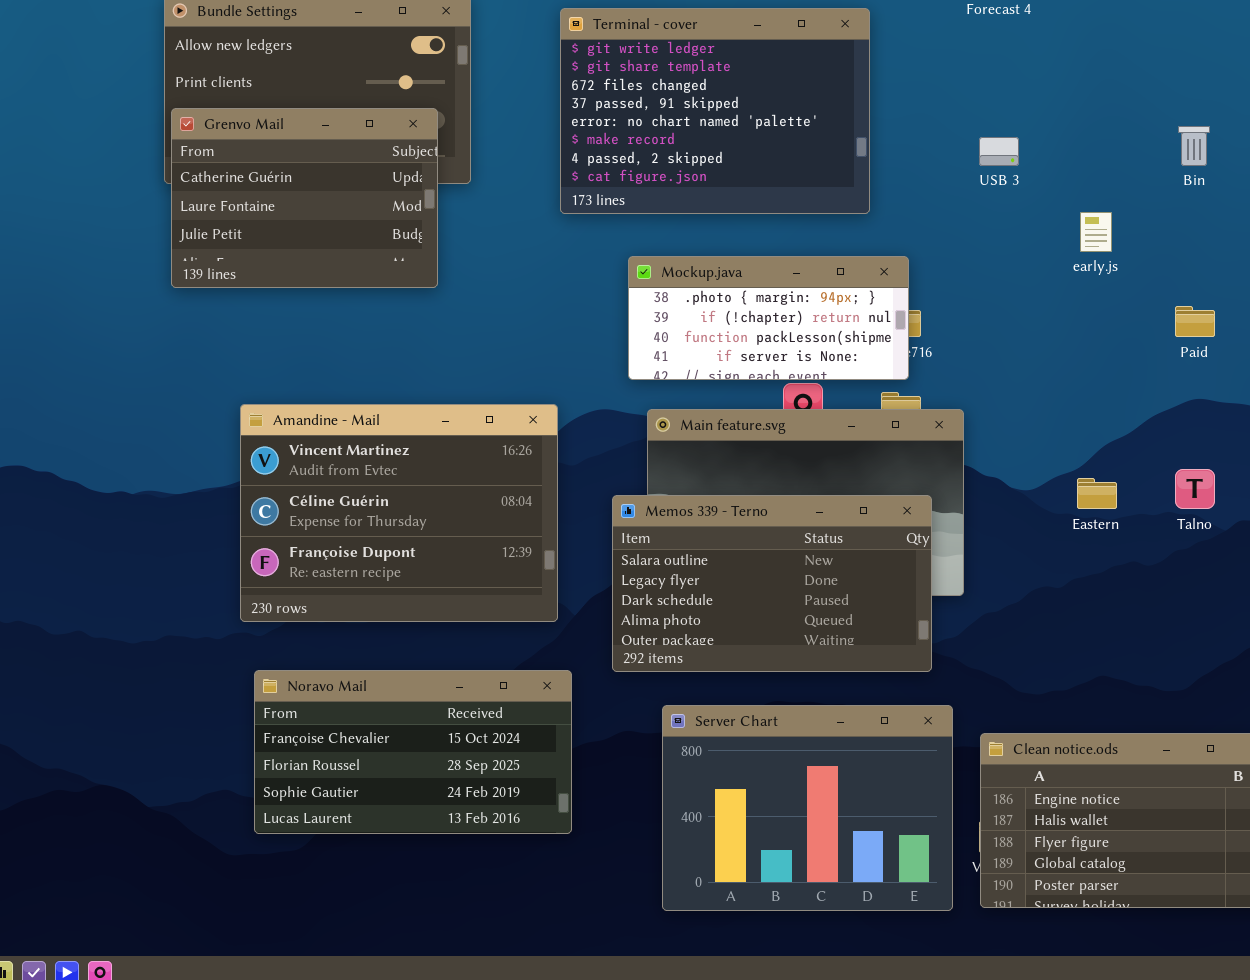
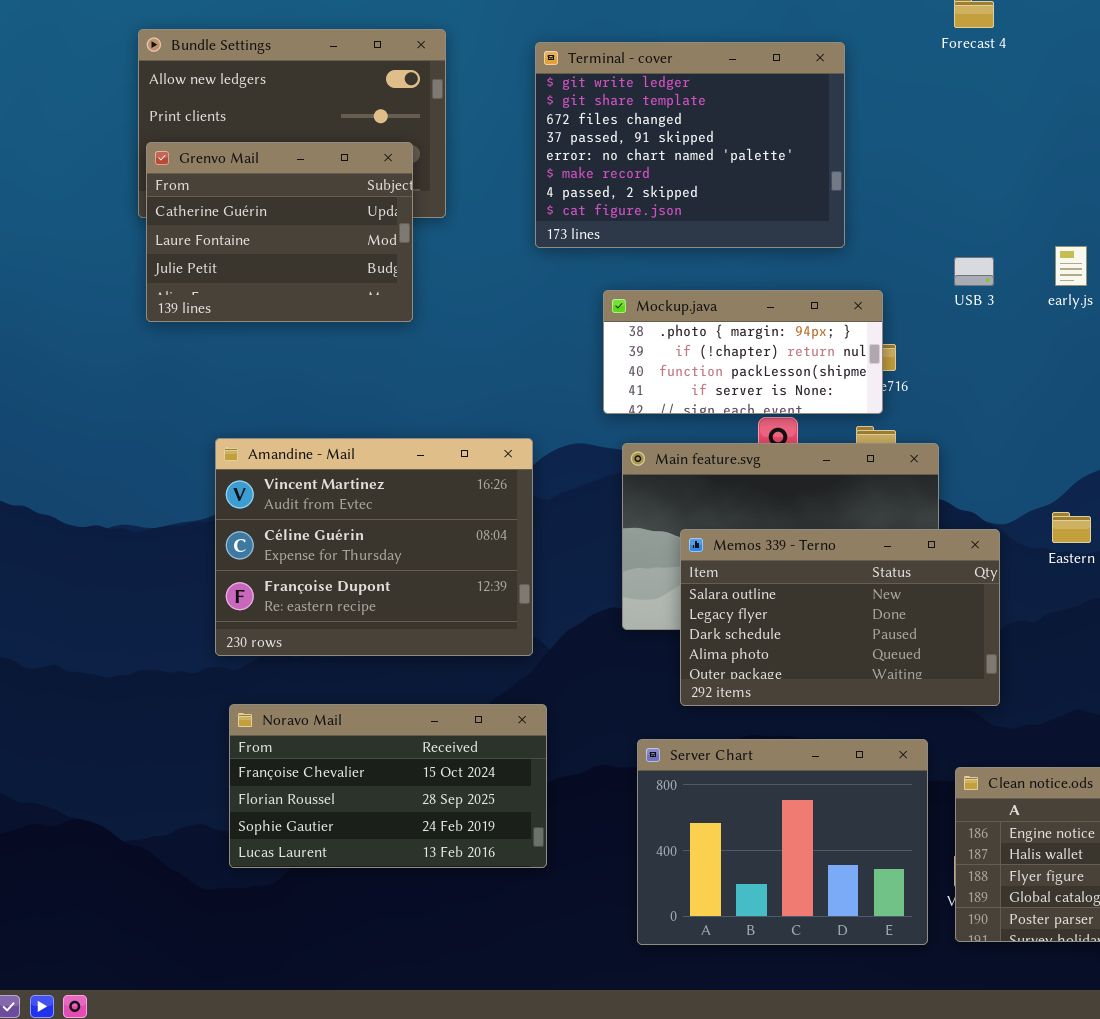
USB 3: [979,137,1019,166] -> [954,257,994,286], moved
Memos 339 - Terno: [612,495,932,672] -> [680,529,1000,706], moved

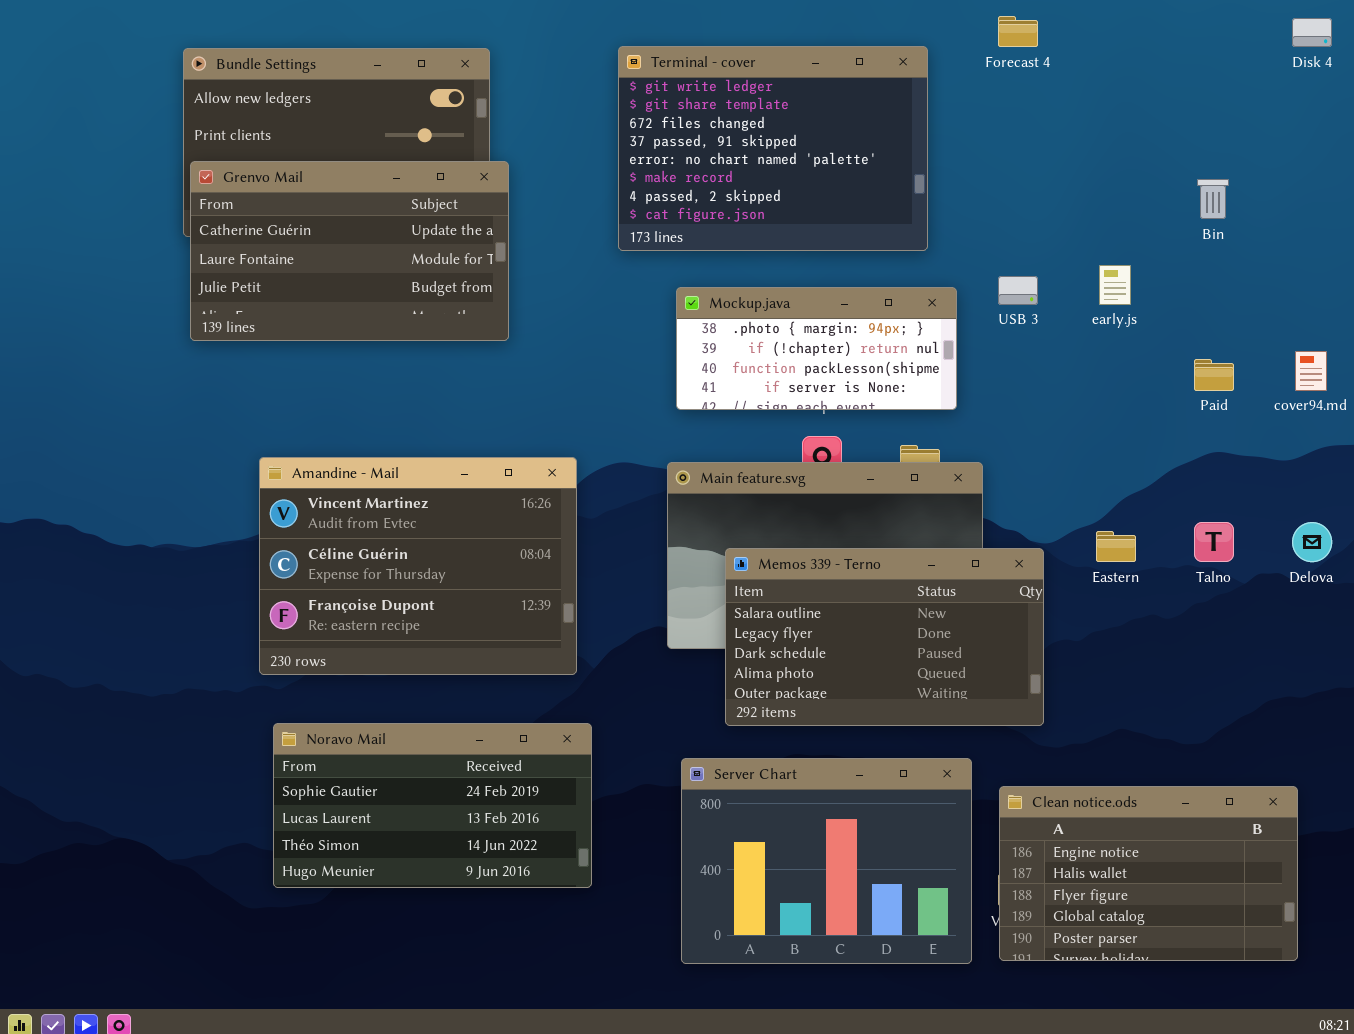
Terminal - cover: [535,42,845,248] -> [618,46,928,251], moved
Grenvo Mail: [146,142,413,322] -> [190,161,509,341], resized
Mockup.java: [603,290,883,414] -> [676,287,957,410], moved
Noravo Mail: [229,704,547,868] -> [273,723,592,888], scrolled down 2 rows

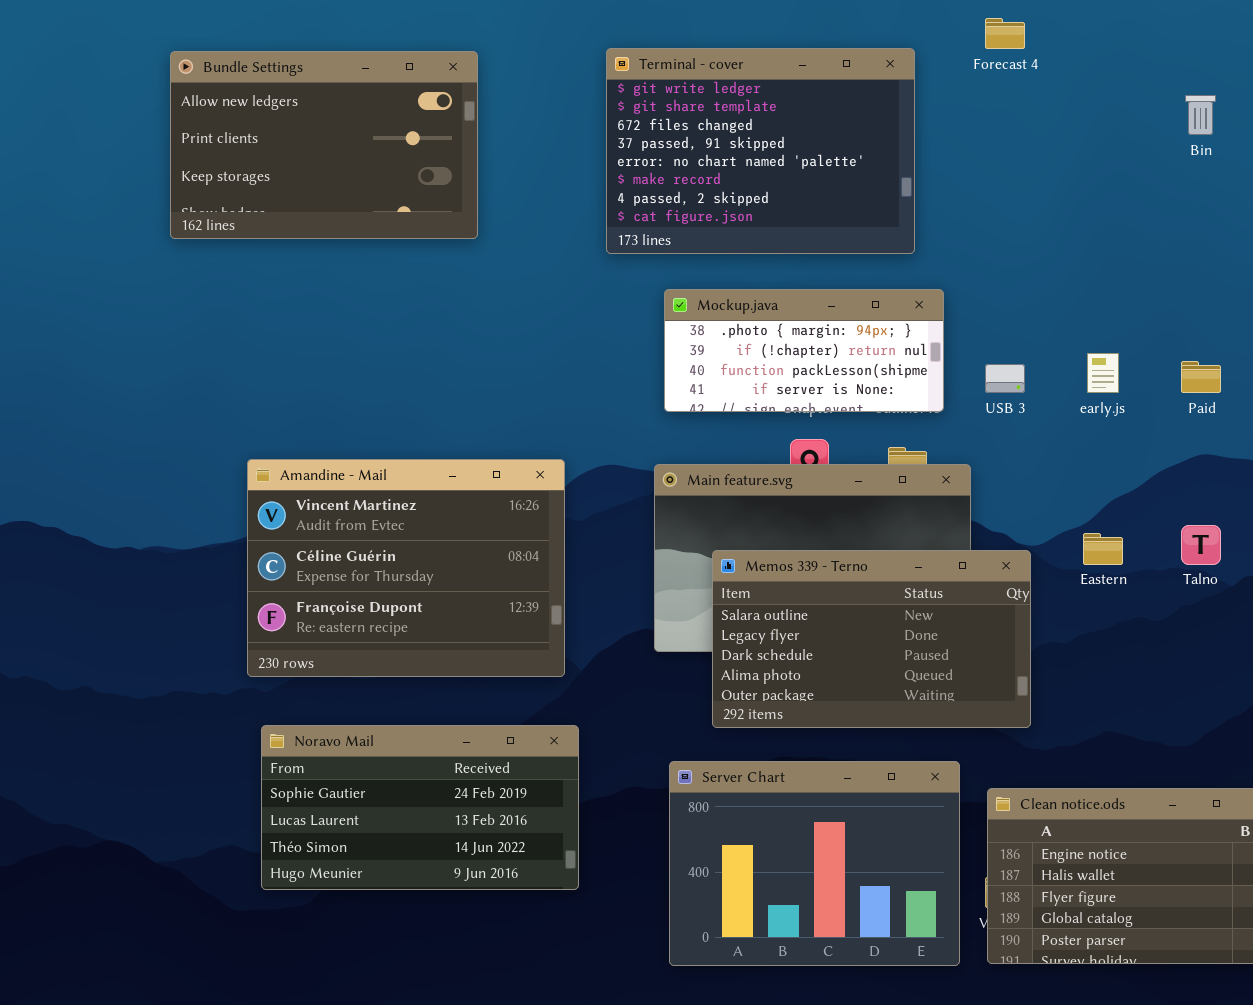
Grenvo Mail: [190,161,509,341] -> none, closed
Bin: [1197,179,1229,219] -> [1185,95,1216,135], moved
early.js: [1099,265,1131,305] -> [1087,353,1119,393], moved
USB 3: [998,276,1038,305] -> [985,364,1025,393], moved

